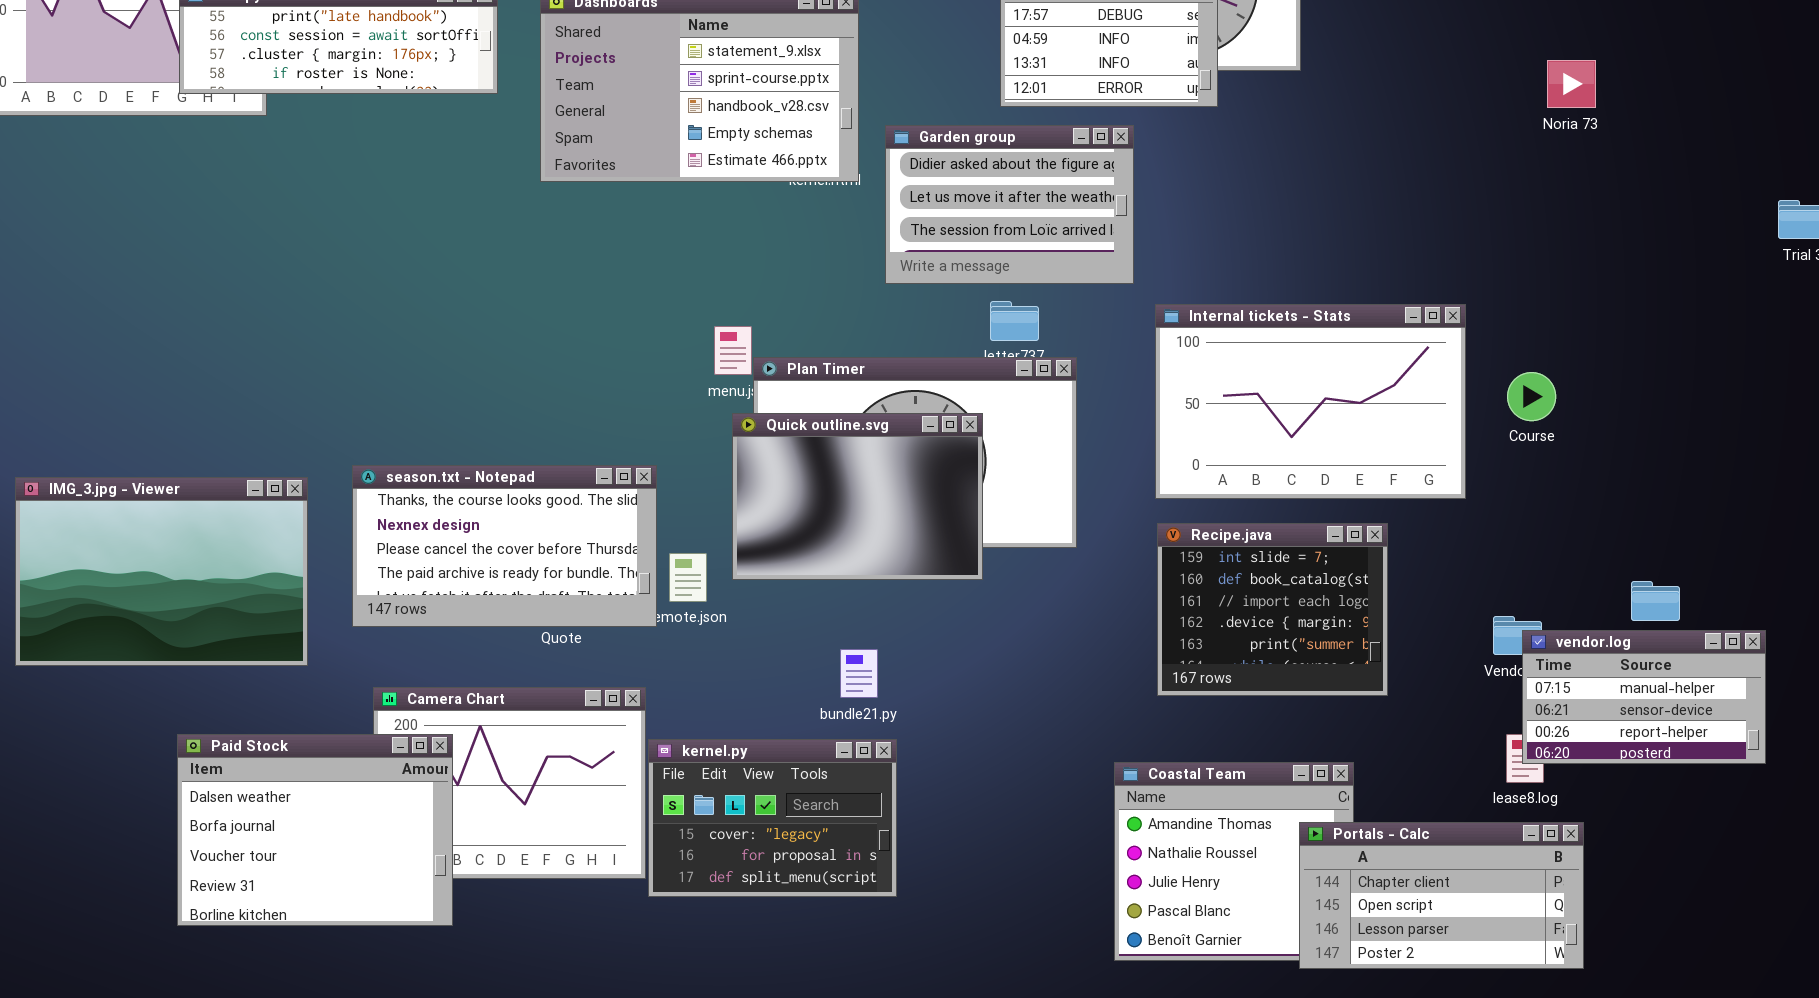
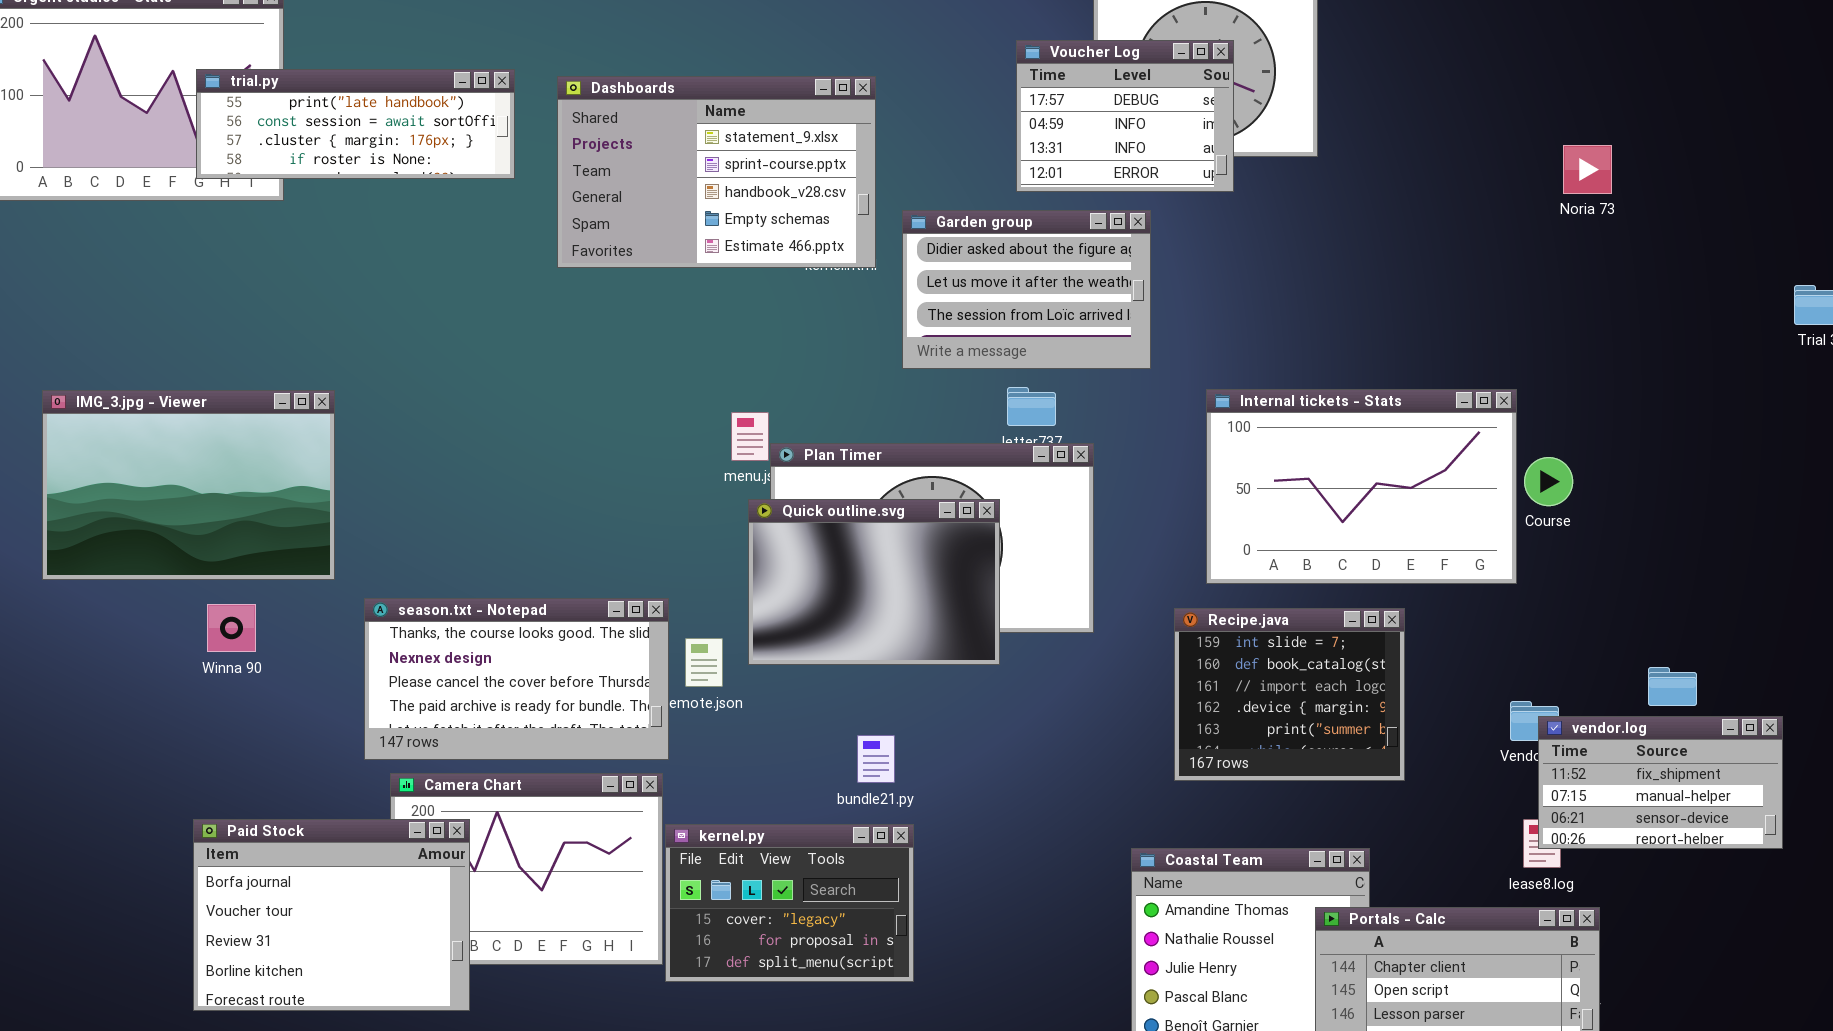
Internal tickets - Stats: [1155,304,1466,499] -> [1206,389,1517,584], moved
season.txt - Notepad: [352,465,657,627] -> [364,598,669,760], moved
IMG_3.jpg - Viewer: [15,477,308,666] -> [42,390,335,580], moved
vendor.log: [1522,630,1766,764] -> [1538,716,1783,849], scrolled up 1 row
Paid Stock: [177,734,453,926] -> [193,819,470,1011], scrolled down 1 row

